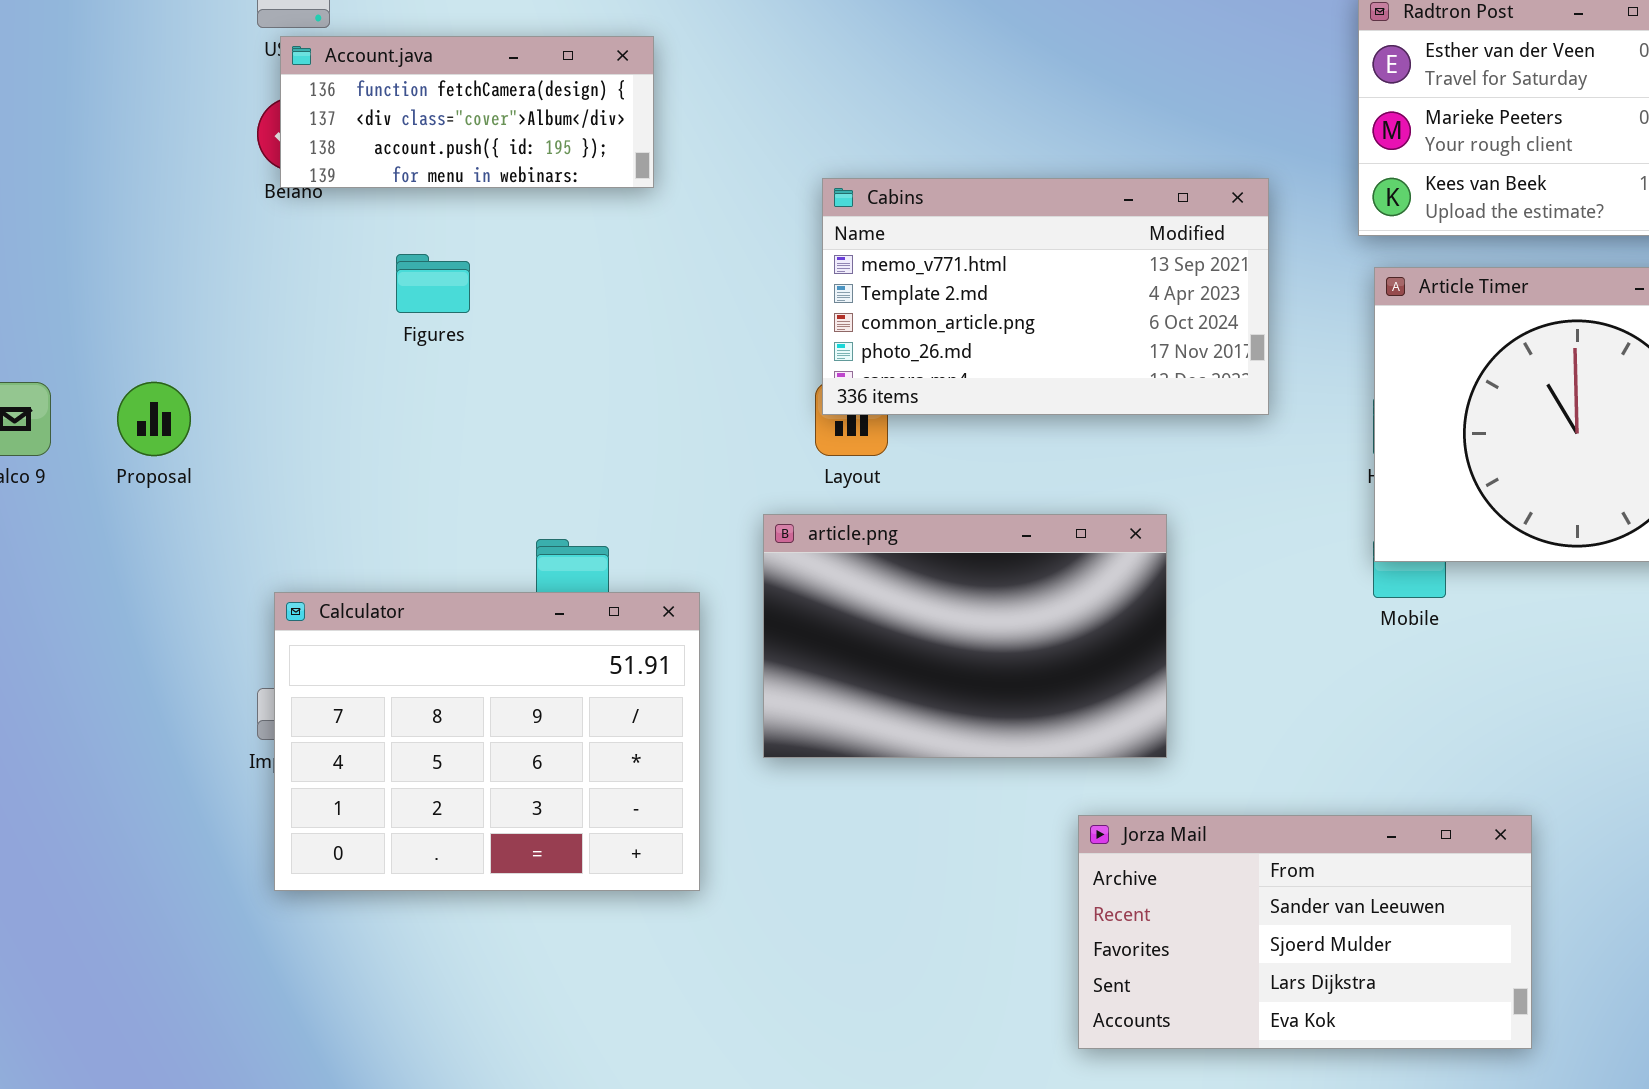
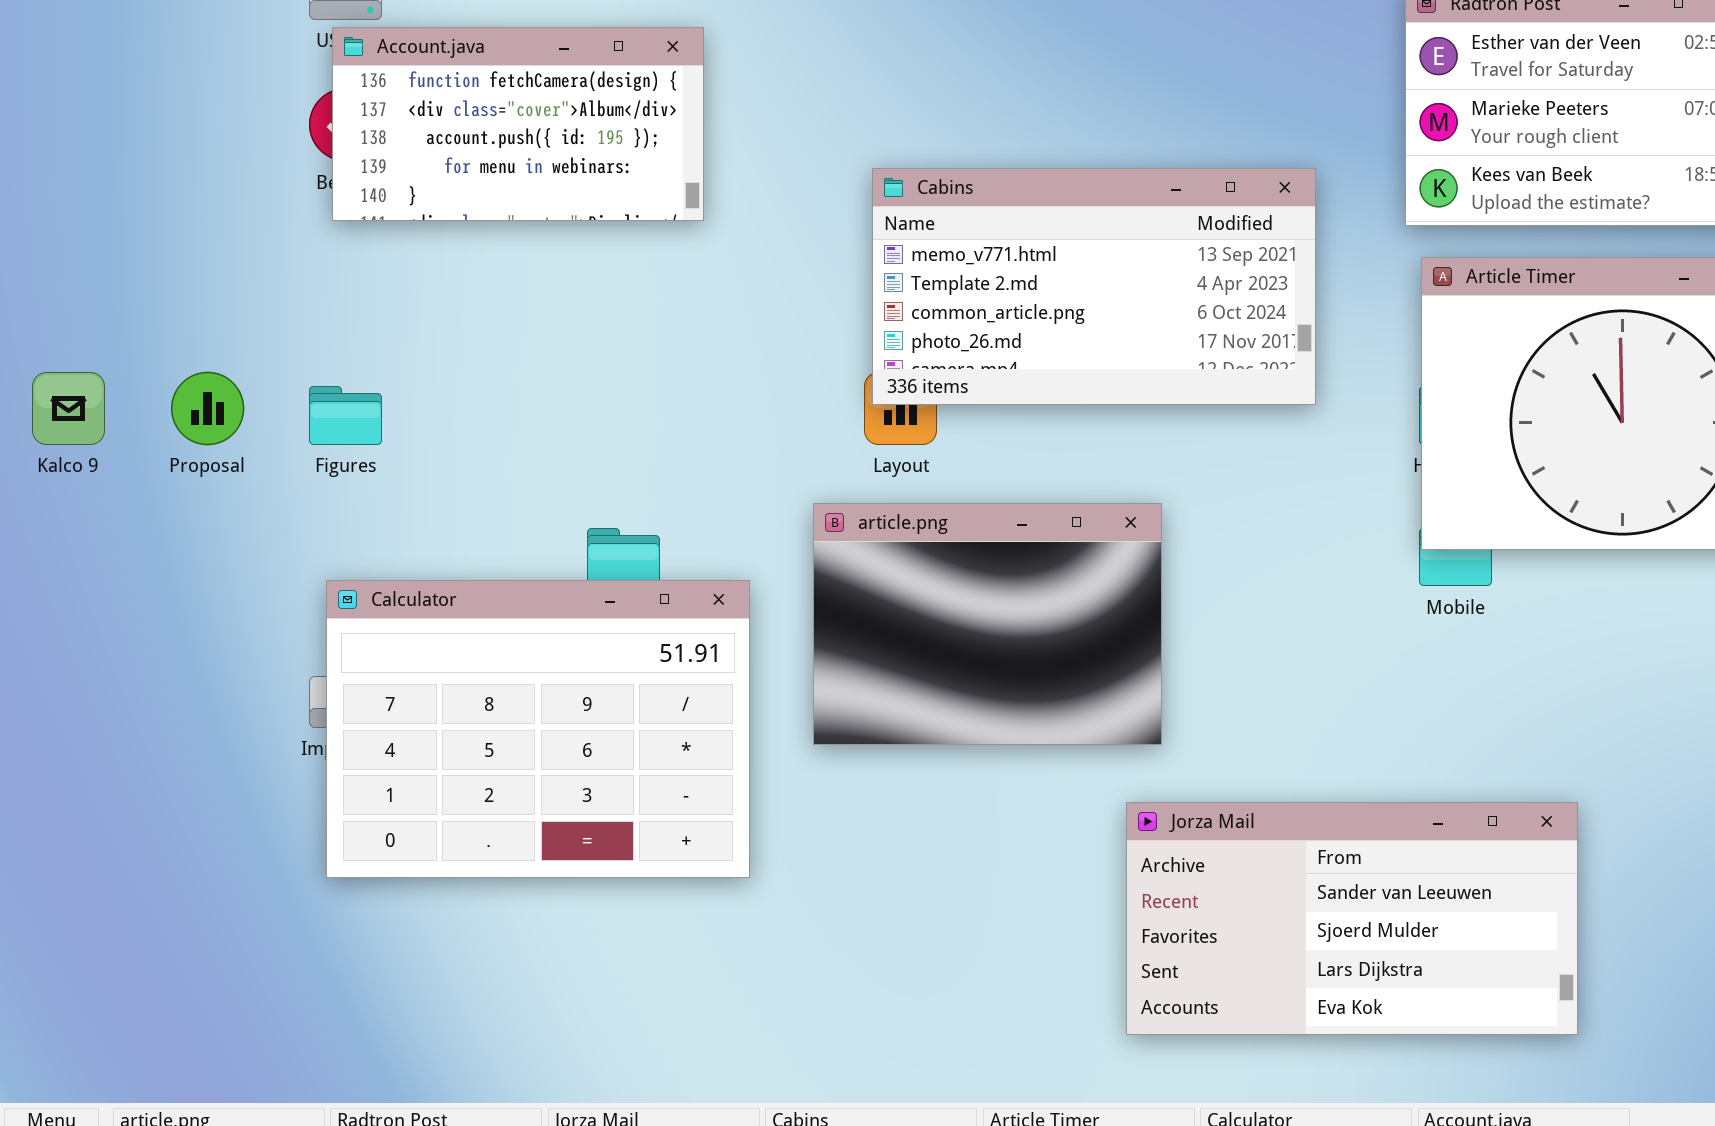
Account.java: [280,36,654,188] -> [332,27,704,221], resized
Figures: [396,254,470,313] -> [309,386,382,445], moved
article.png: [763,514,1167,758] -> [813,503,1162,745], resized

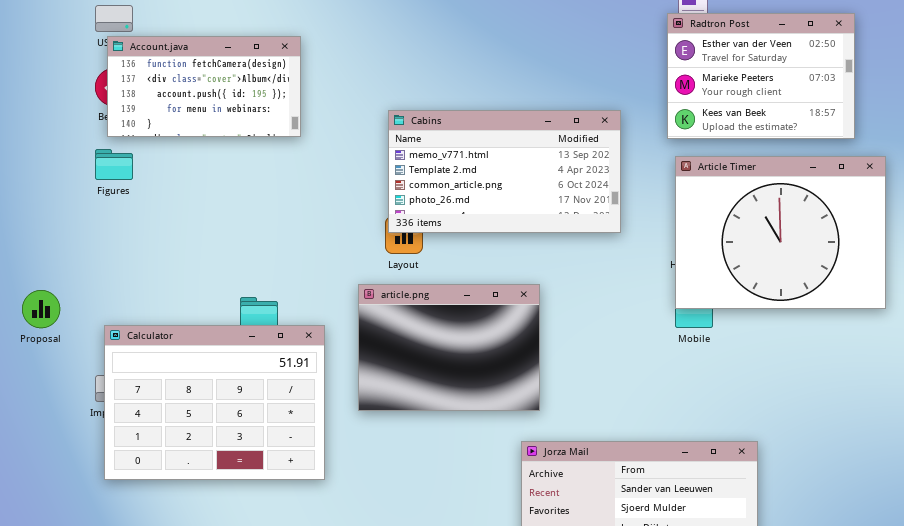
Proposal: [171,372,244,445] -> [22,290,60,328], moved
Figures: [309,386,382,445] -> [95,149,133,180], moved

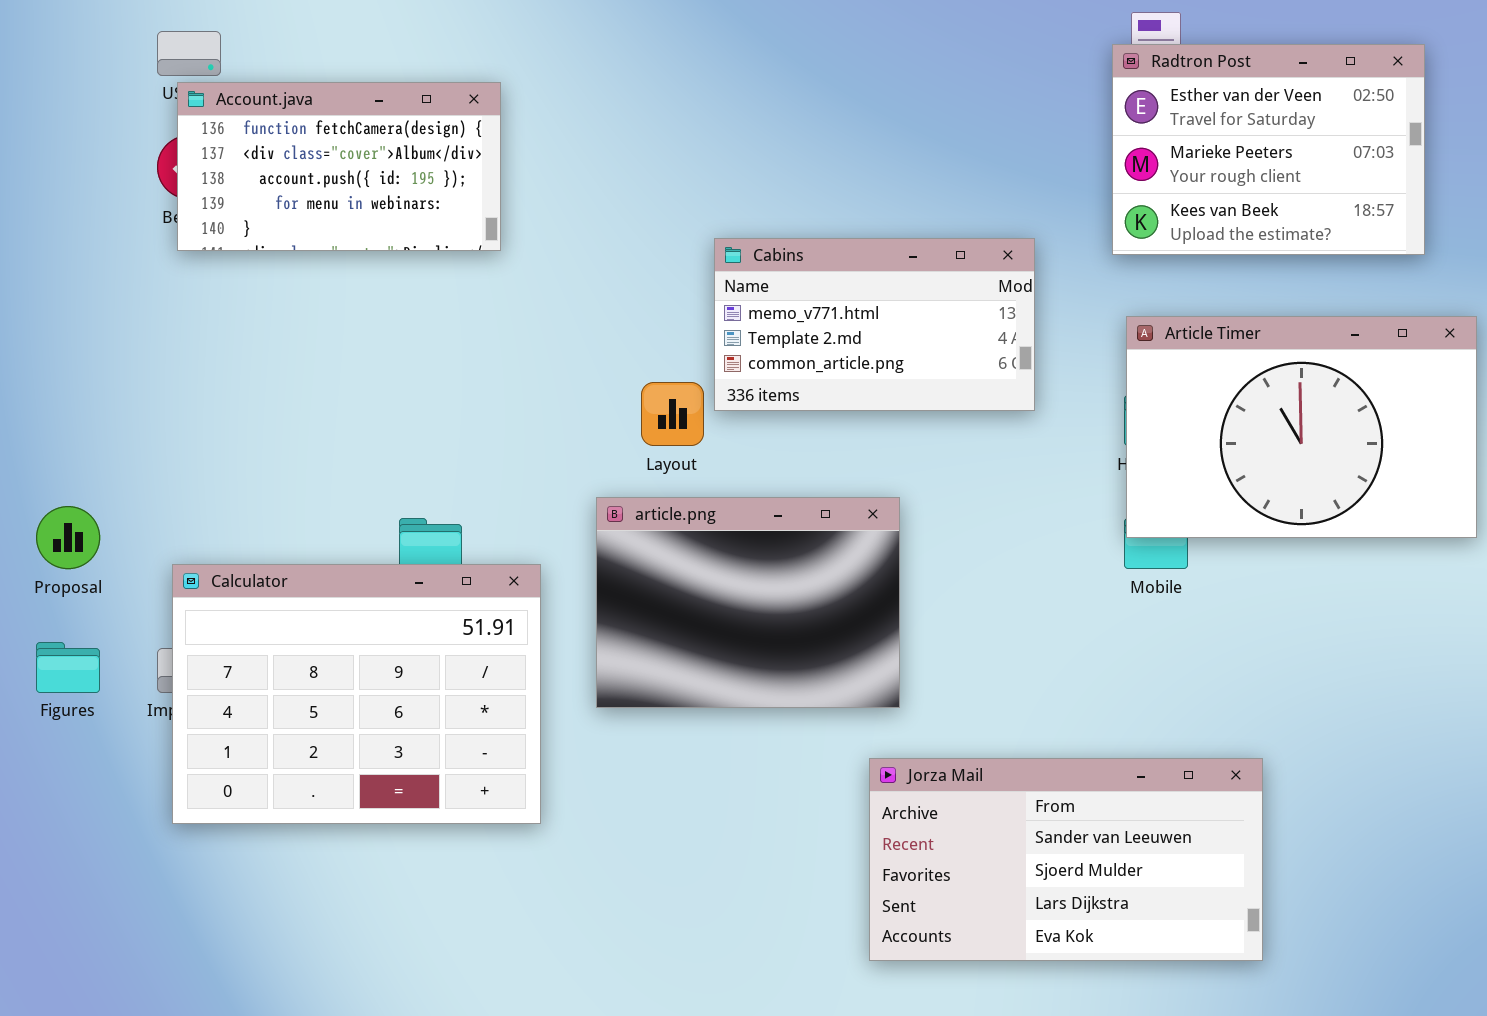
Cabins: [388,110,621,233] -> [714,238,1035,411], resized
Figures: [95,149,133,180] -> [36,642,100,693], moved
Article Timer: [675,156,886,309] -> [1126,316,1477,538], resized

